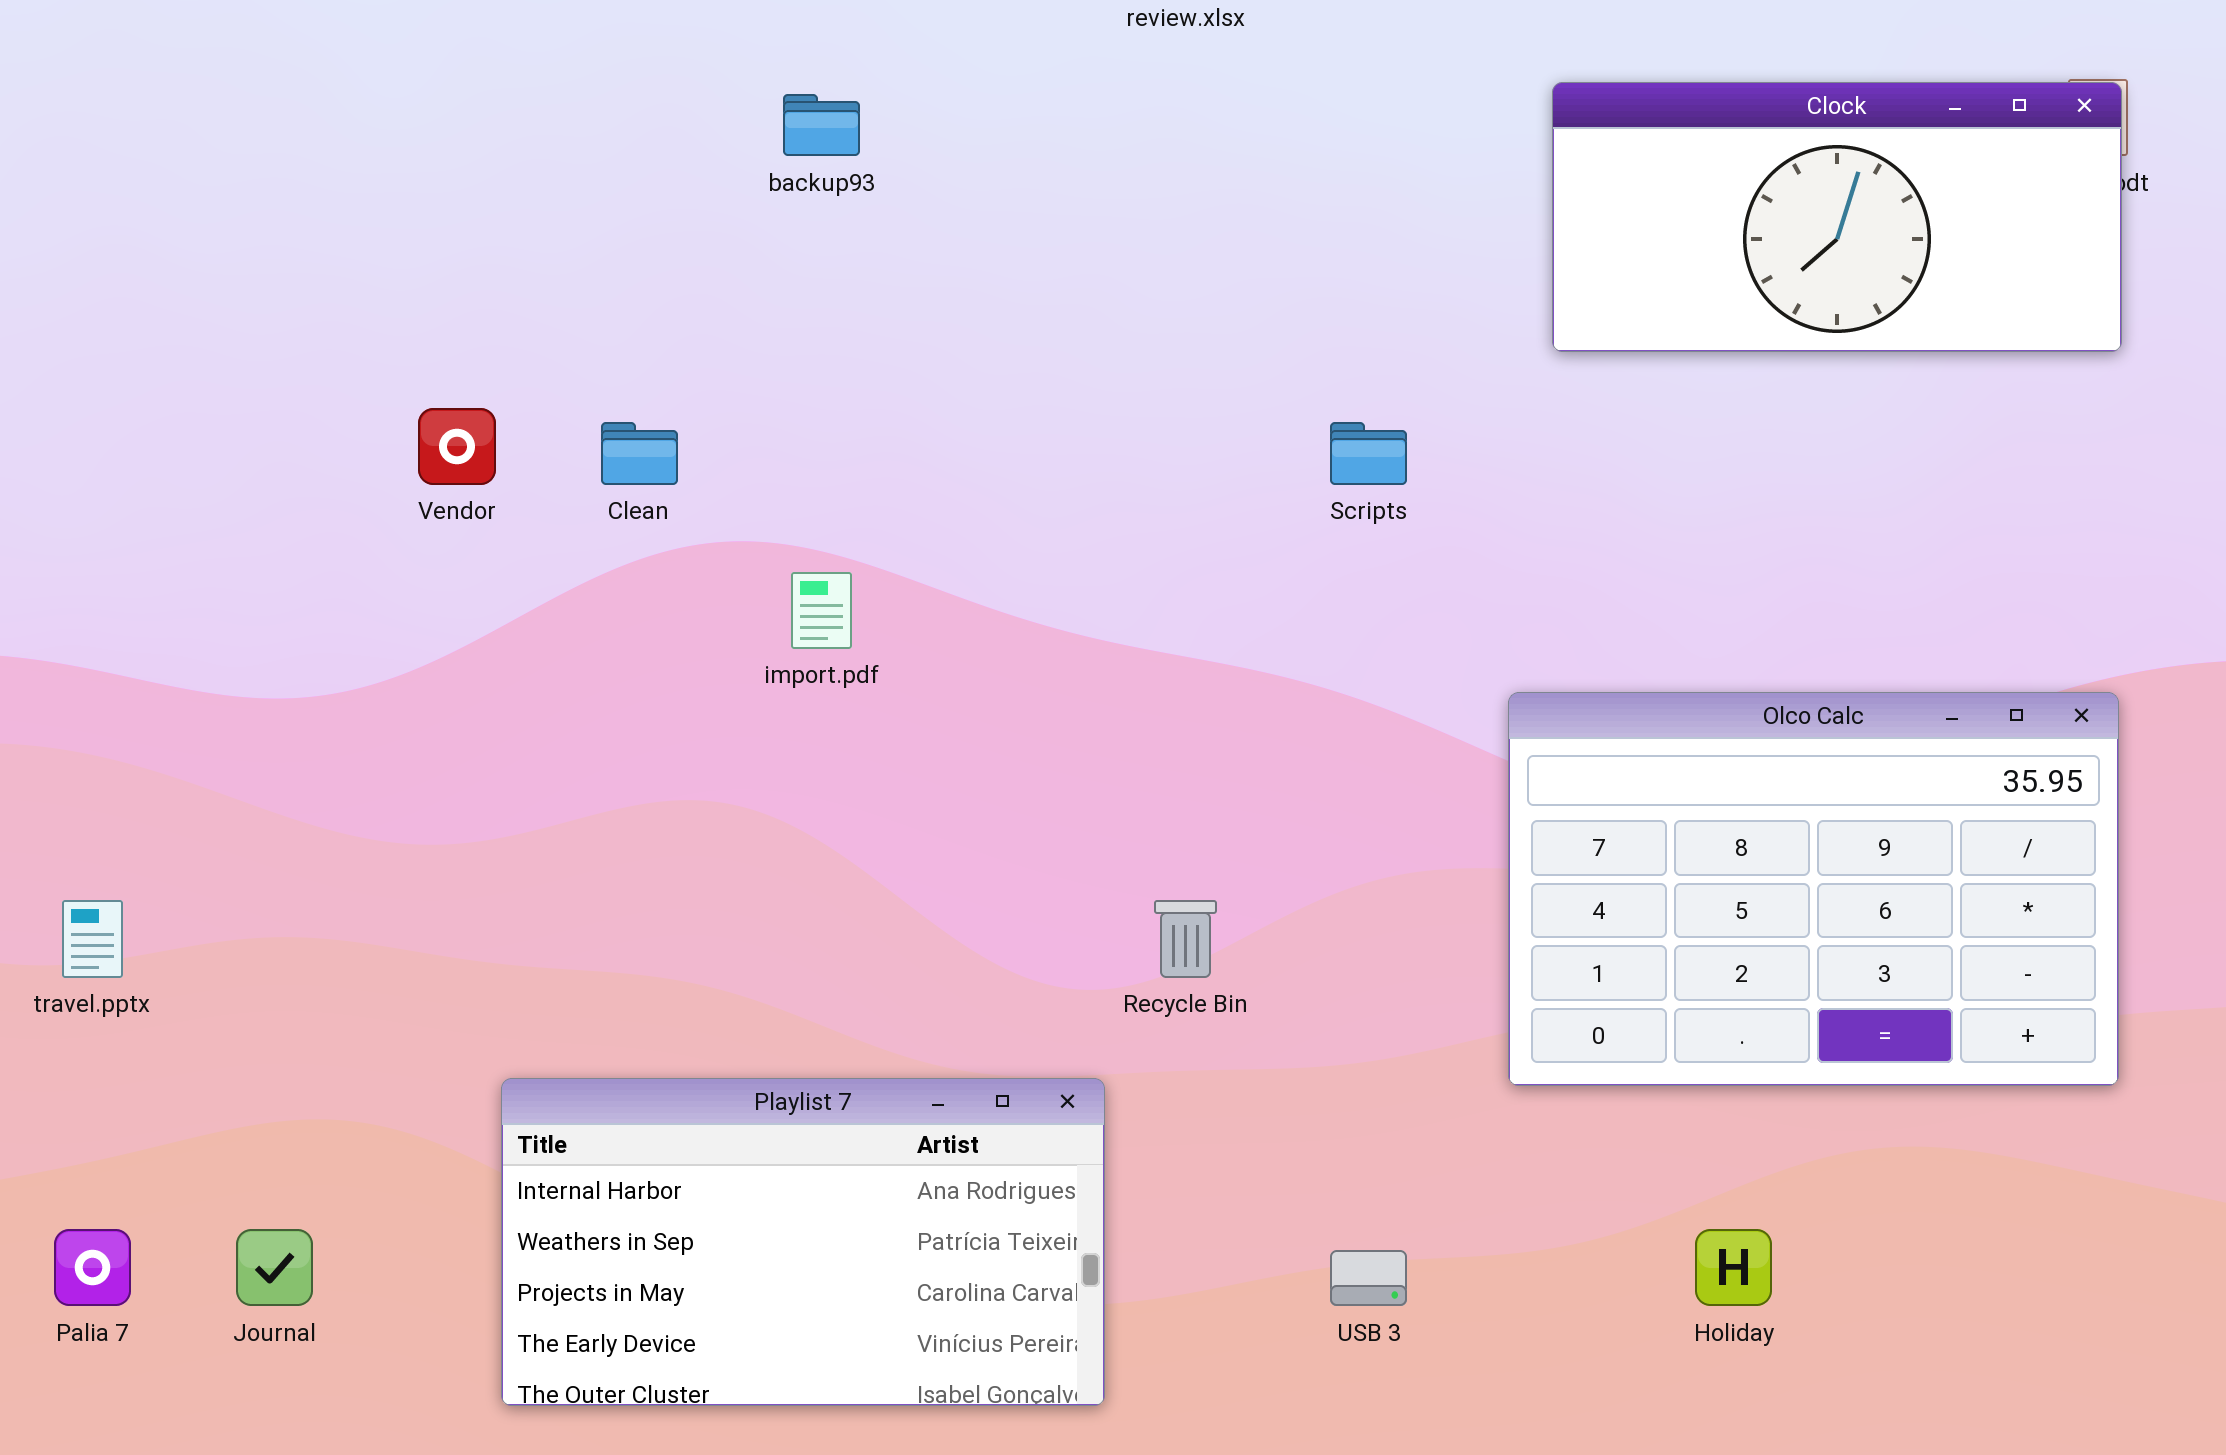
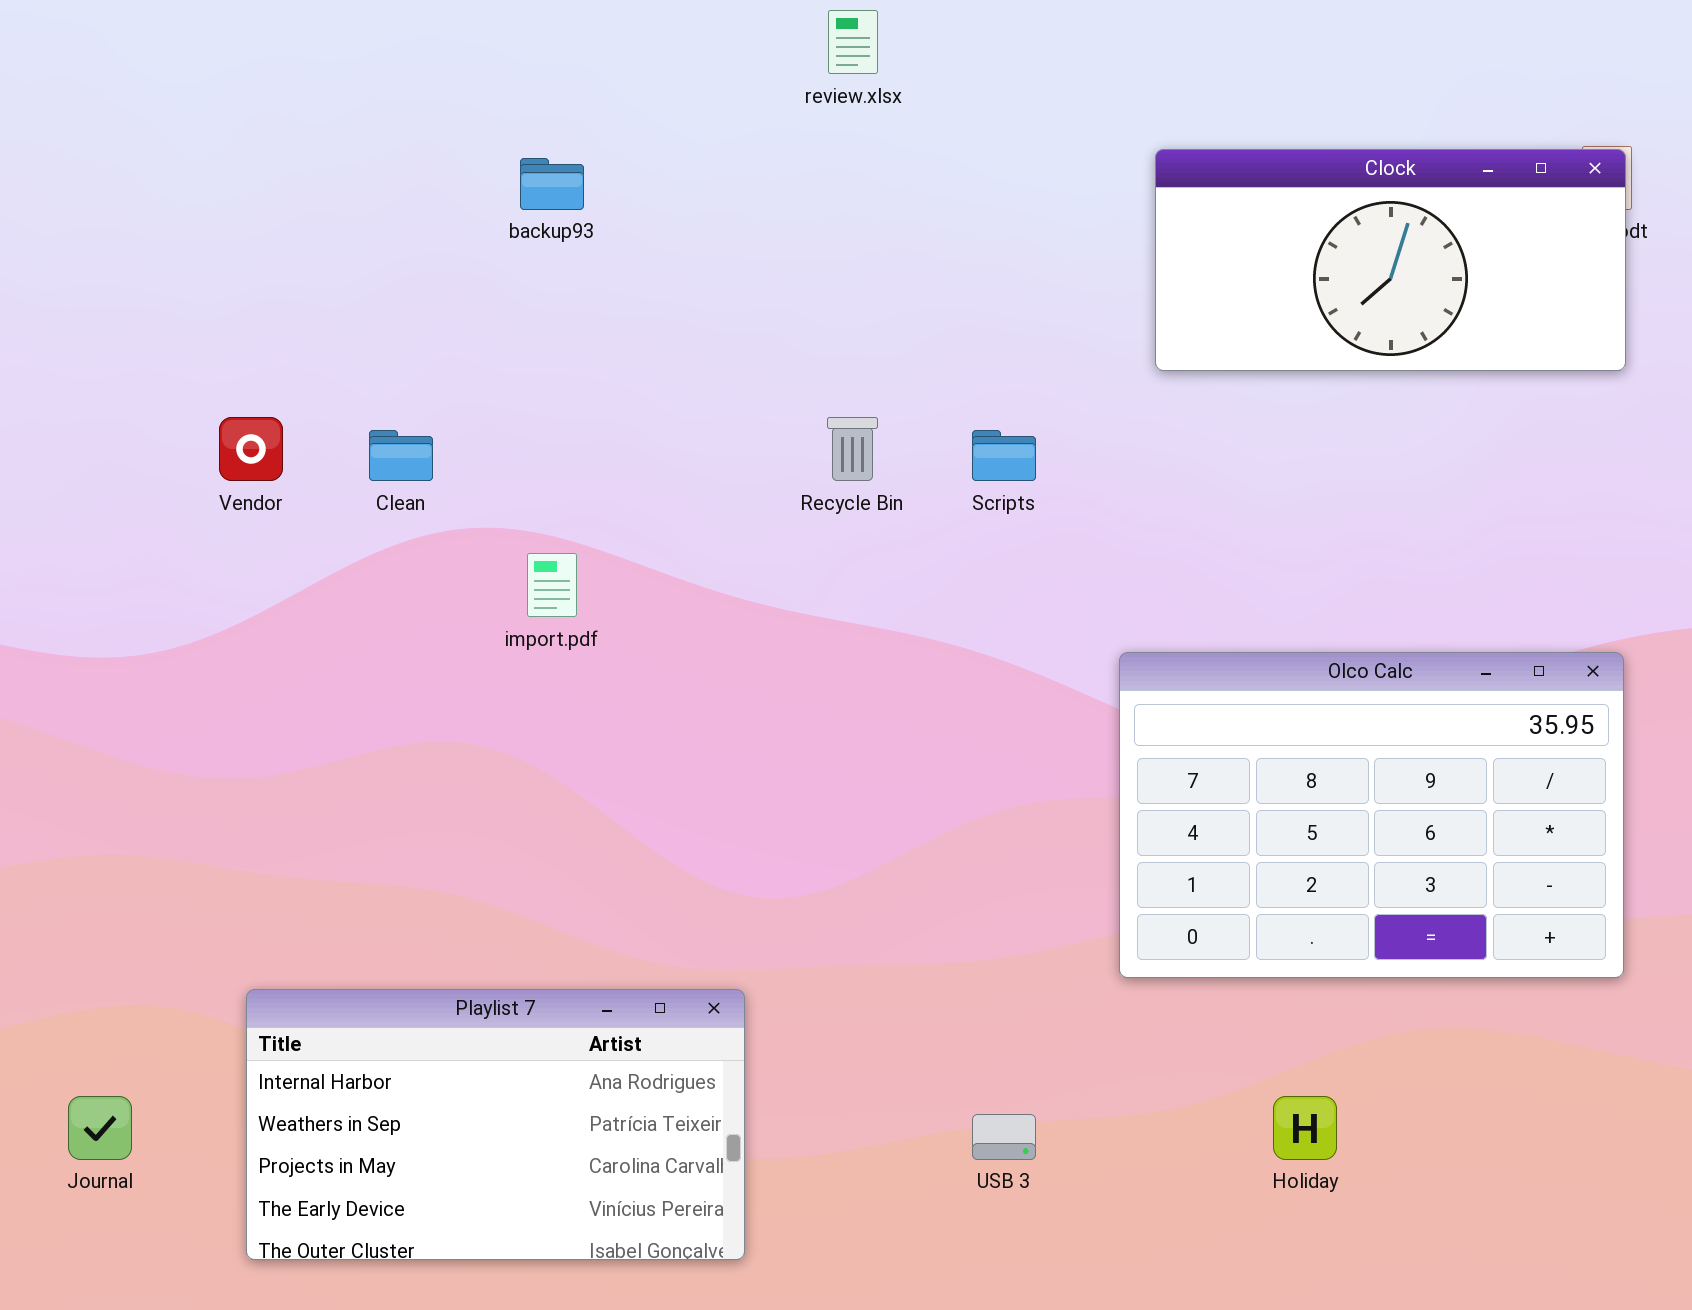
Recycle Bin: [1154,900,1217,978] -> [827,417,878,481], moved
Playlist 7: [501,1078,1105,1406] -> [246,989,745,1260], moved

